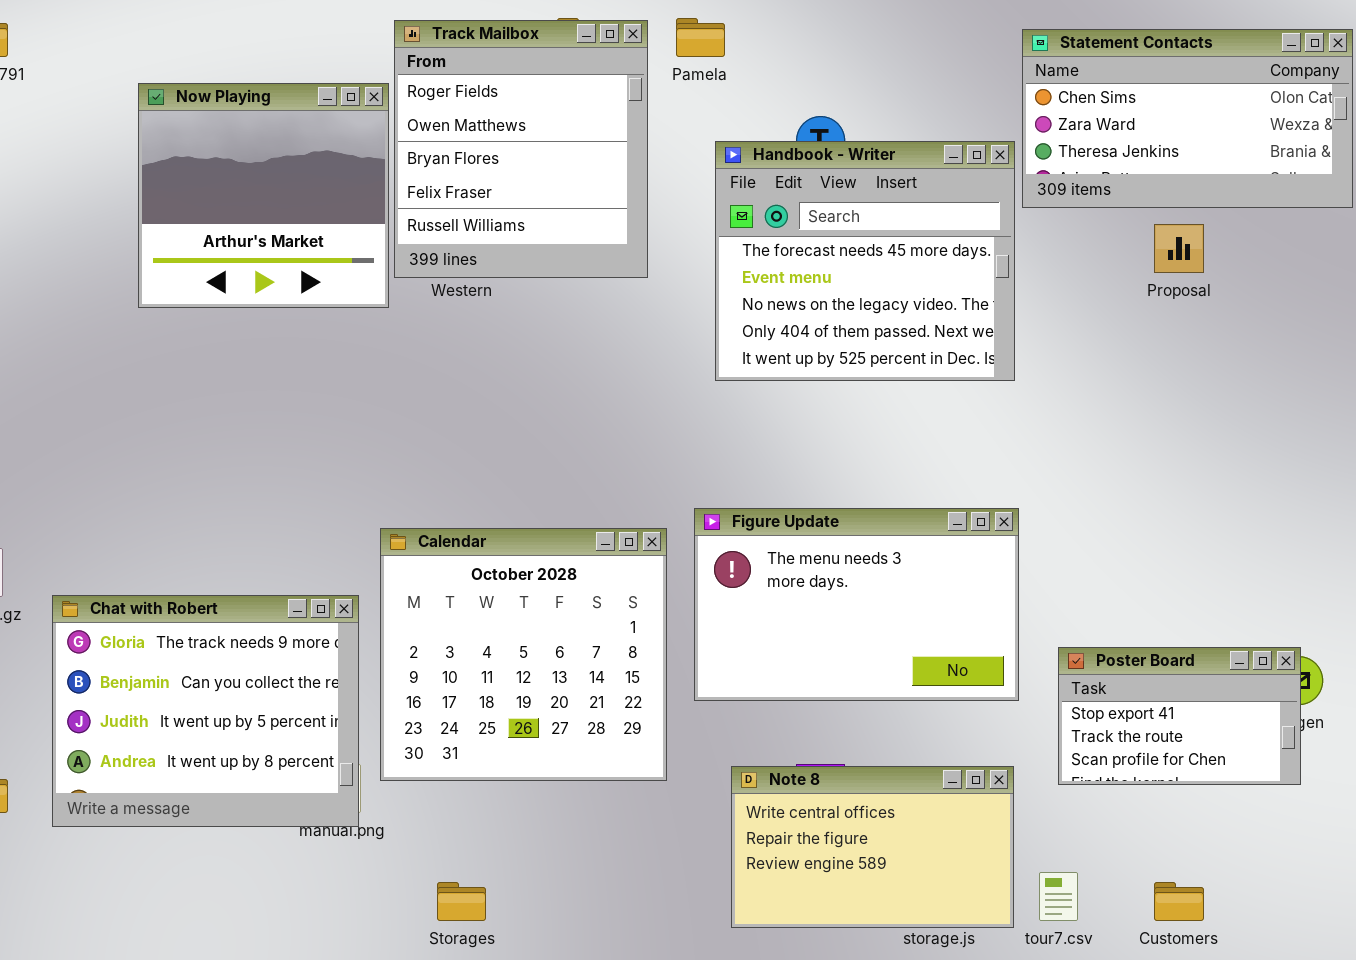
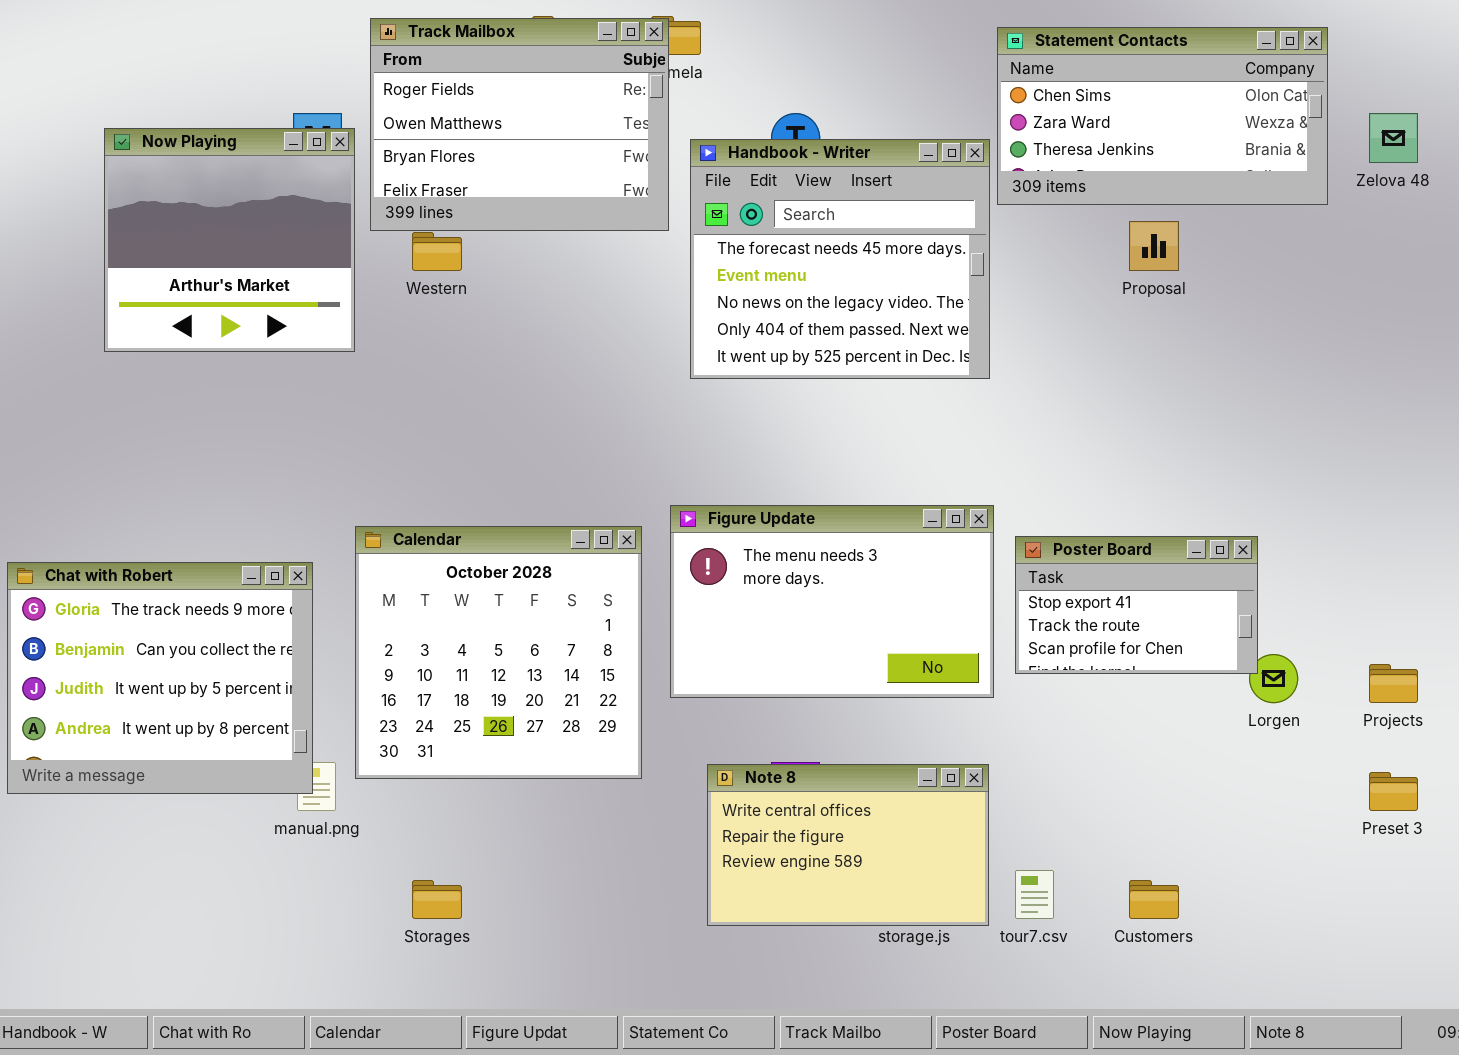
Track Mailbox: [394,20,648,278] -> [370,18,669,231], resized
Now Playing: [138,83,389,308] -> [104,128,355,352], moved
Chat with Robert: [52,595,359,827] -> [7,562,313,794], moved
Poster Board: [1058,647,1301,785] -> [1015,536,1258,674], moved

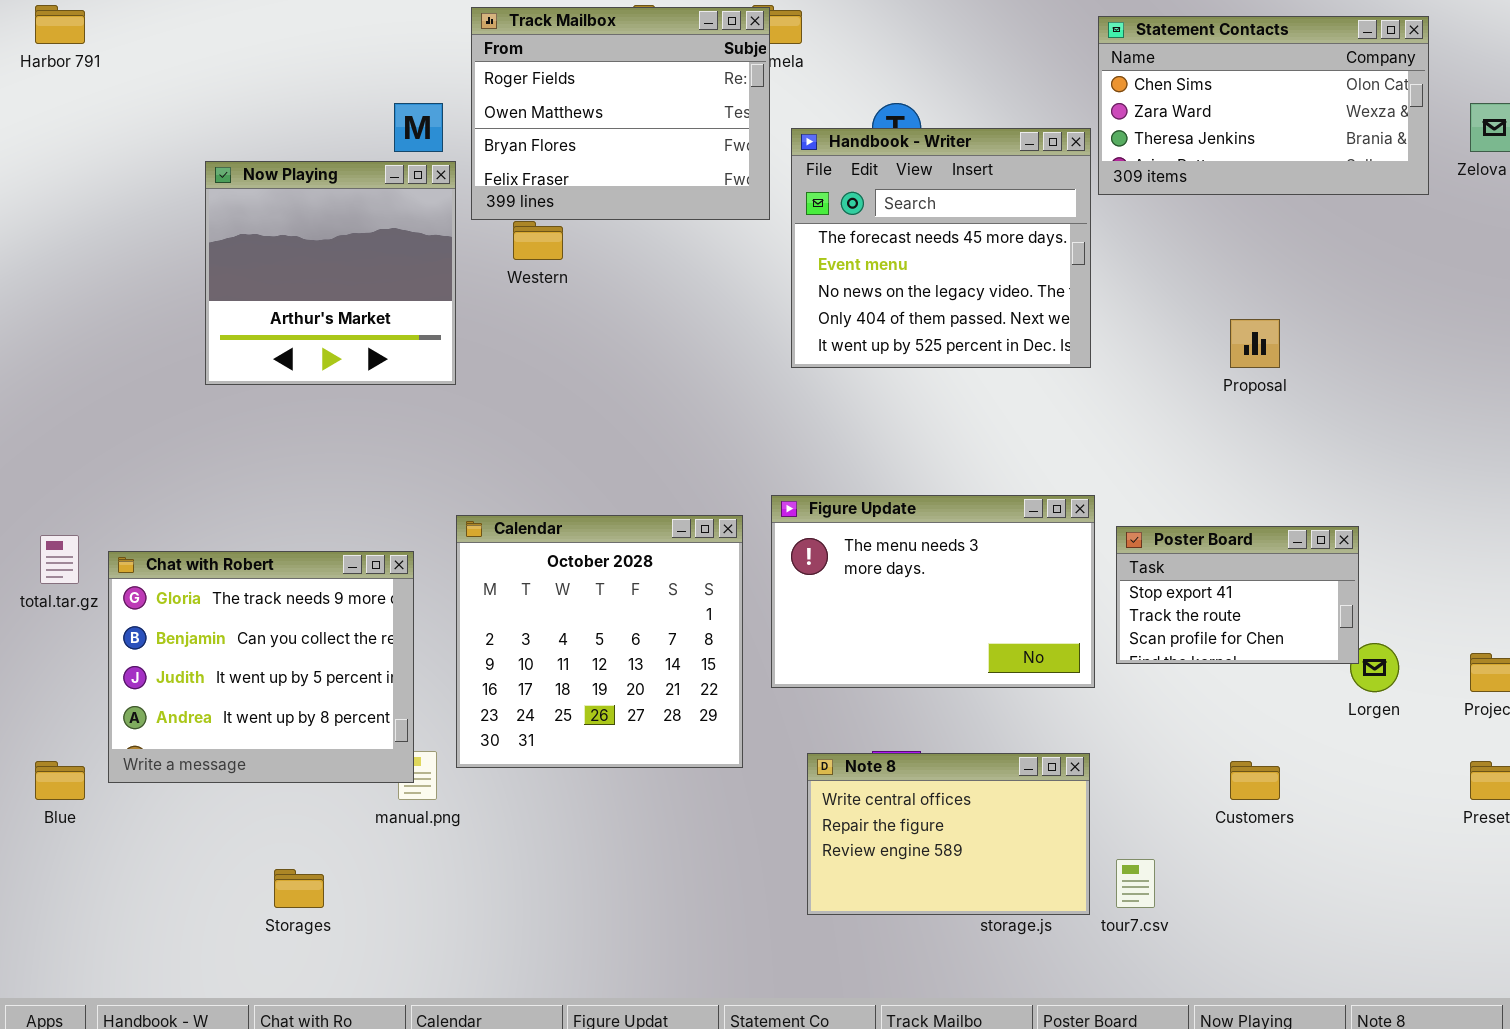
Now Playing: [104,128,355,352] -> [205,161,456,385], moved
Proposal: [1129,221,1179,271] -> [1230,319,1280,368], moved
Storages: [412,880,462,919] -> [274,869,324,908], moved
Customers: [1129,880,1179,919] -> [1230,761,1280,800], moved

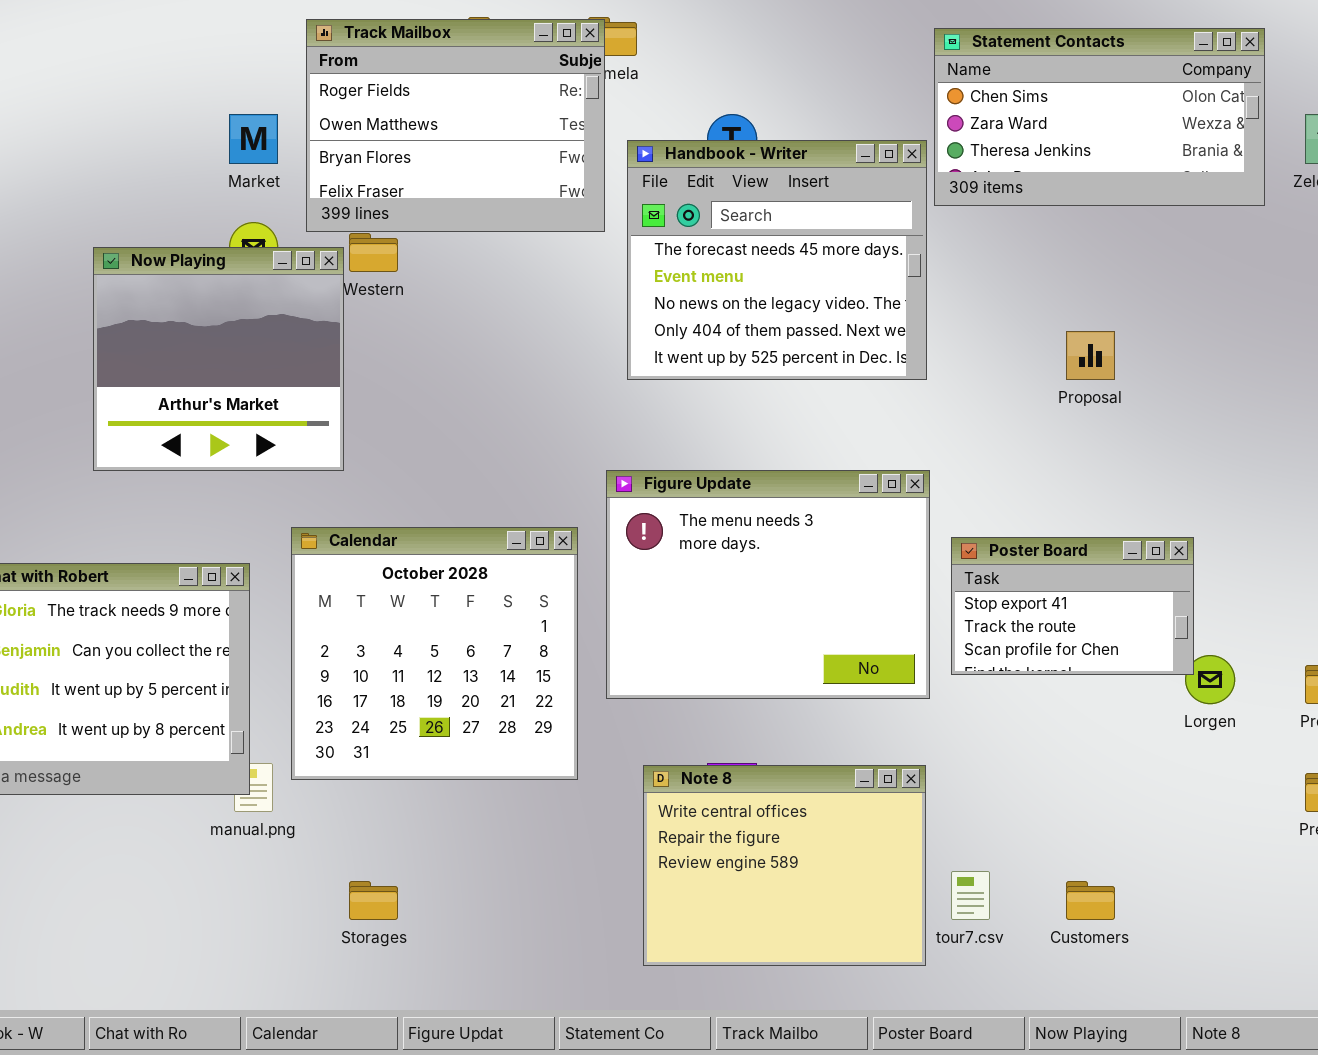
Now Playing: [205,161,456,385] -> [93,247,344,471], moved
Figure Update: [771,495,1095,688] -> [606,470,930,699], resized
Note 8: [807,753,1090,915] -> [643,765,926,966], resized
Customers: [1230,761,1280,800] -> [1066,881,1115,920], moved
Storages: [274,869,324,908] -> [349,881,398,920], moved

